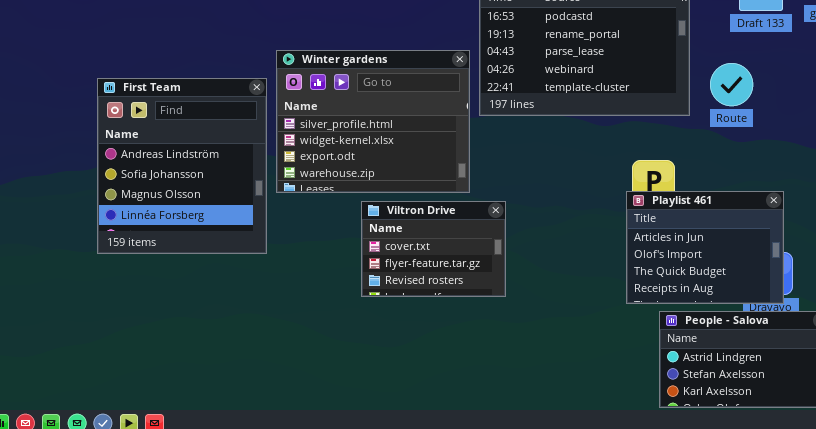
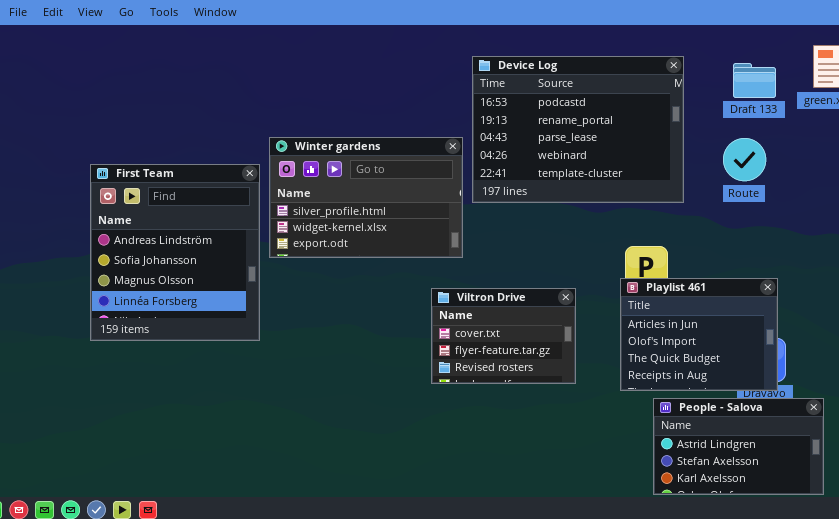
Winter gardens: [276,50,470,193] -> [269,137,463,258], resized
Route: [710,63,753,106] -> [723,138,766,181], moved
Viltron Drive: [361,201,506,297] -> [431,288,576,384], moved

